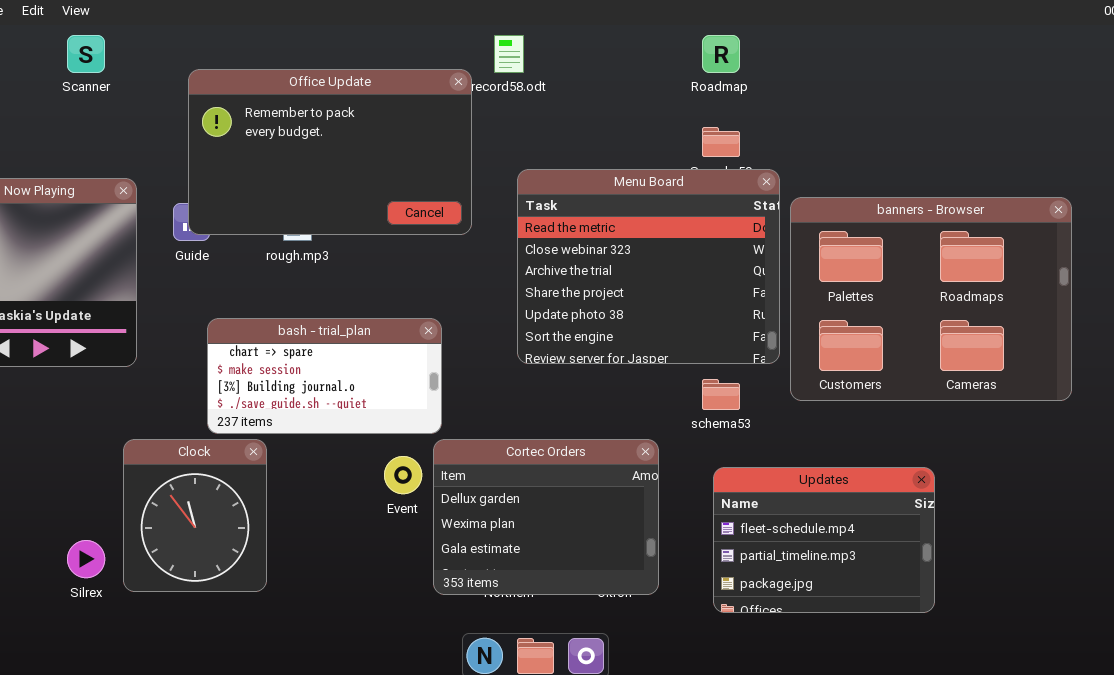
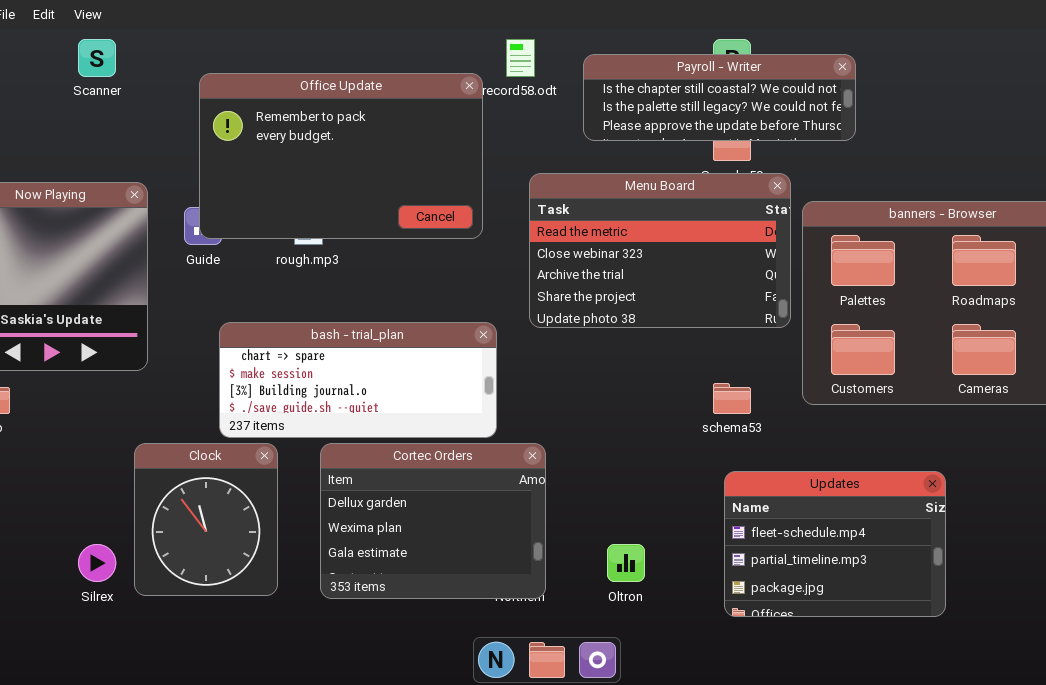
Payroll - Writer: none -> [583,54,856,141], opened
Menu Board: [517,169,780,364] -> [529,173,791,328], resized
bash - trial_plan: [207,318,442,434] -> [219,322,497,438], resized
Cortec Orders: [433,439,659,595] -> [320,443,546,599], moved

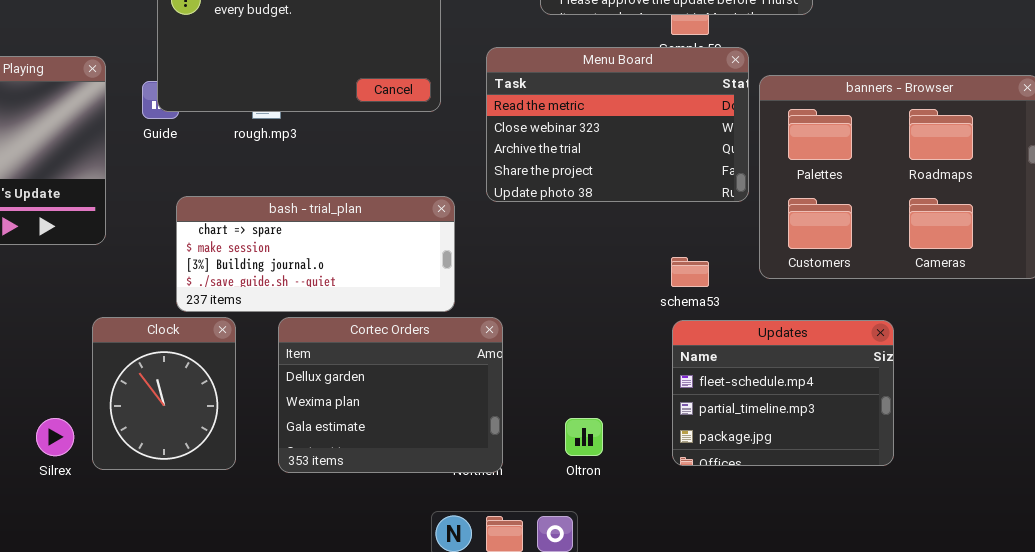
Updates: [724,471,946,617] -> [672,320,894,466], moved

